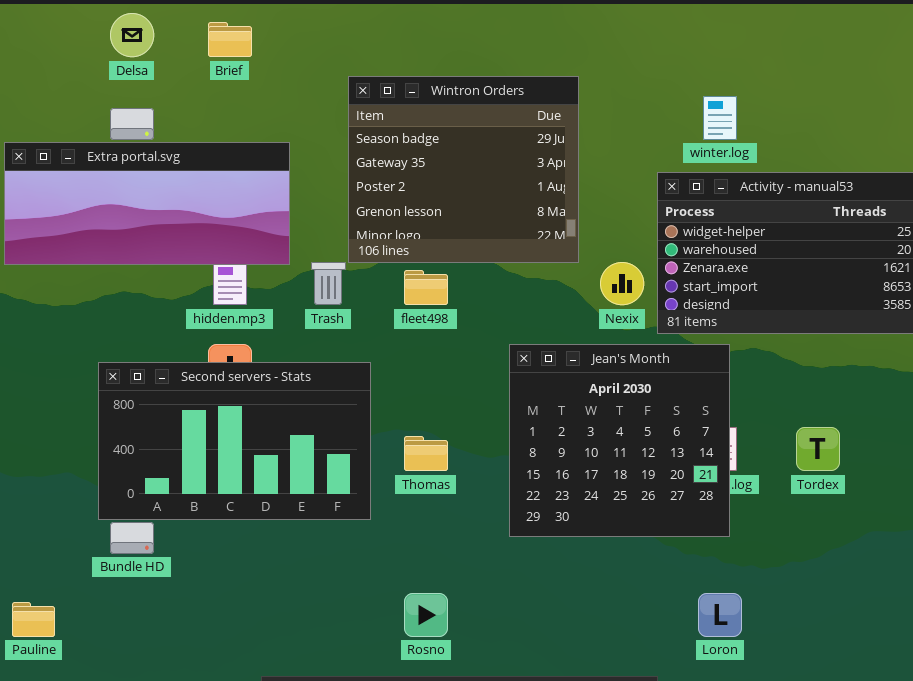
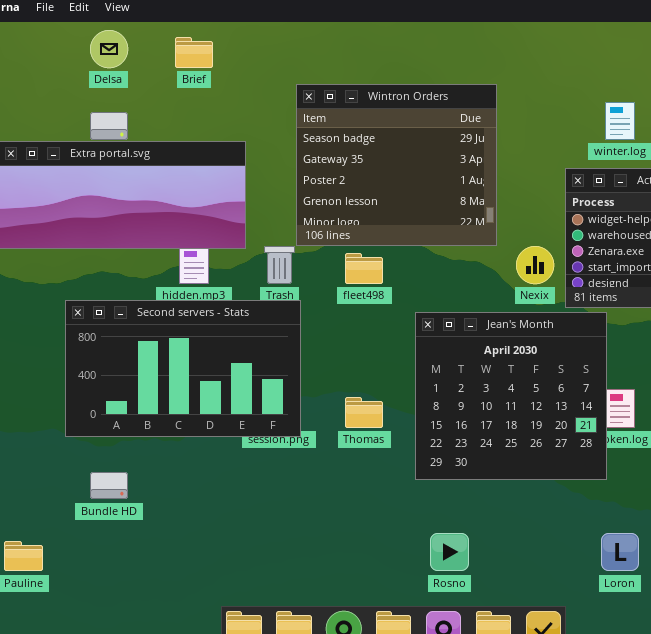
Jean's Month: [509,344,730,537] -> [415,312,607,480], moved
Second servers - Stats: [98,362,371,520] -> [65,300,301,437], moved
Rosno: [404,593,448,637] -> [430,533,469,571], moved

